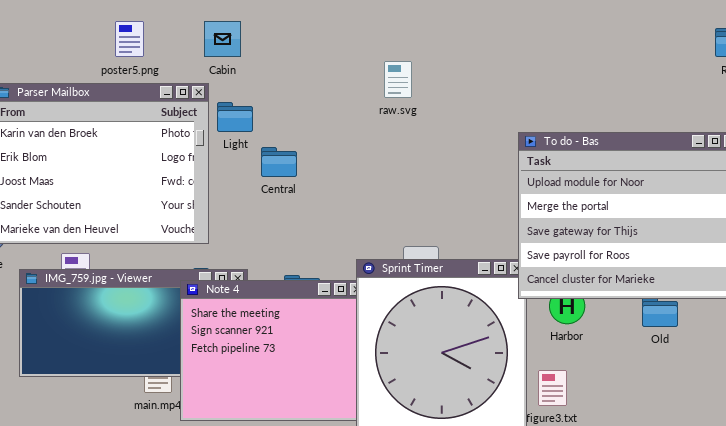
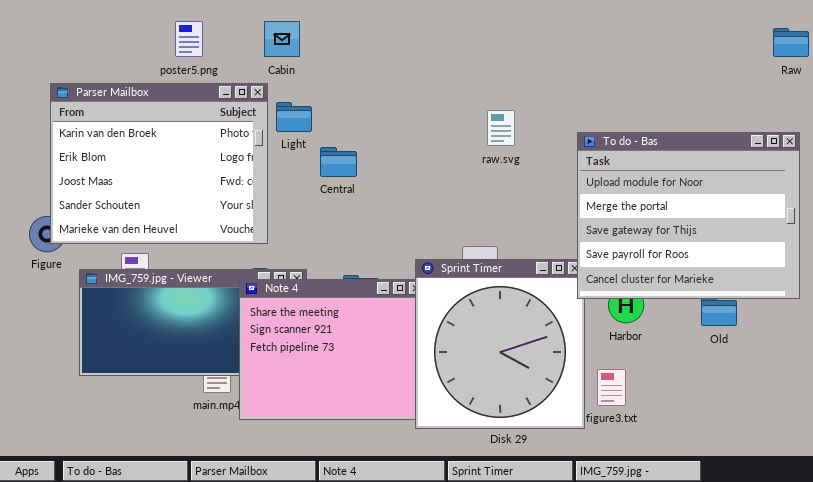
raw.svg: [384,61,412,98] -> [487,110,515,146], moved

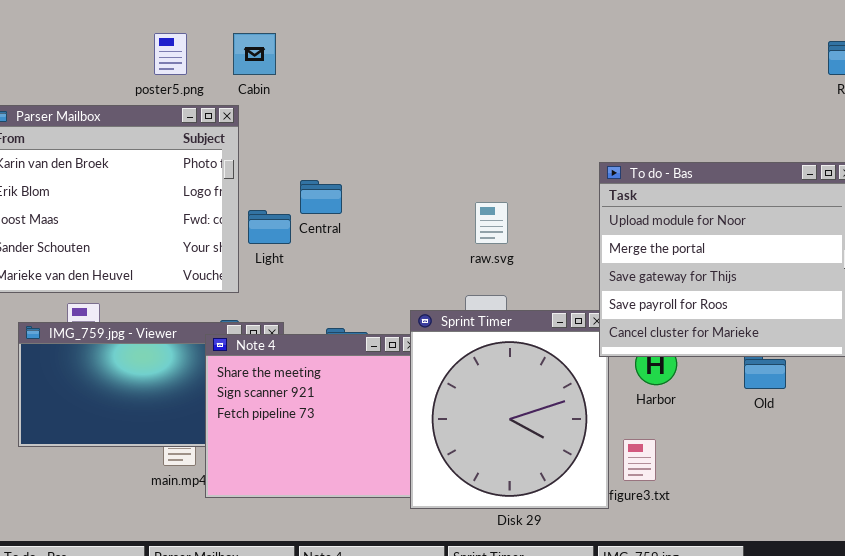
poster5.png: [175,21,203,57] -> [154,33,187,75], moved
Light: [276,102,312,132] -> [248,210,291,244], moved
raw.svg: [487,110,515,146] -> [475,202,508,244], moved

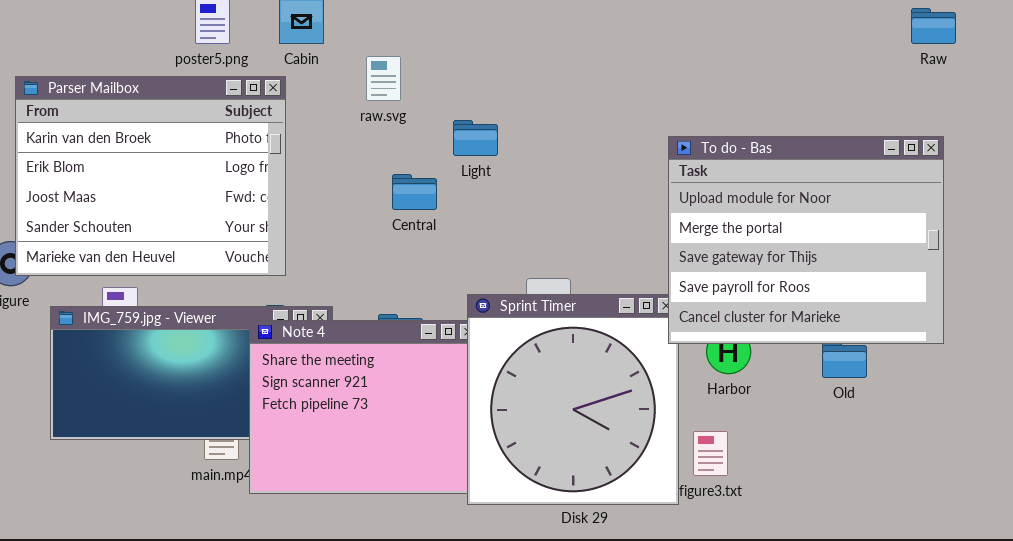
Central: [300,180,342,214] -> [392,174,437,210], moved
raw.svg: [475,202,508,244] -> [366,56,401,101], moved
Light: [248,210,291,244] -> [453,120,498,156], moved

